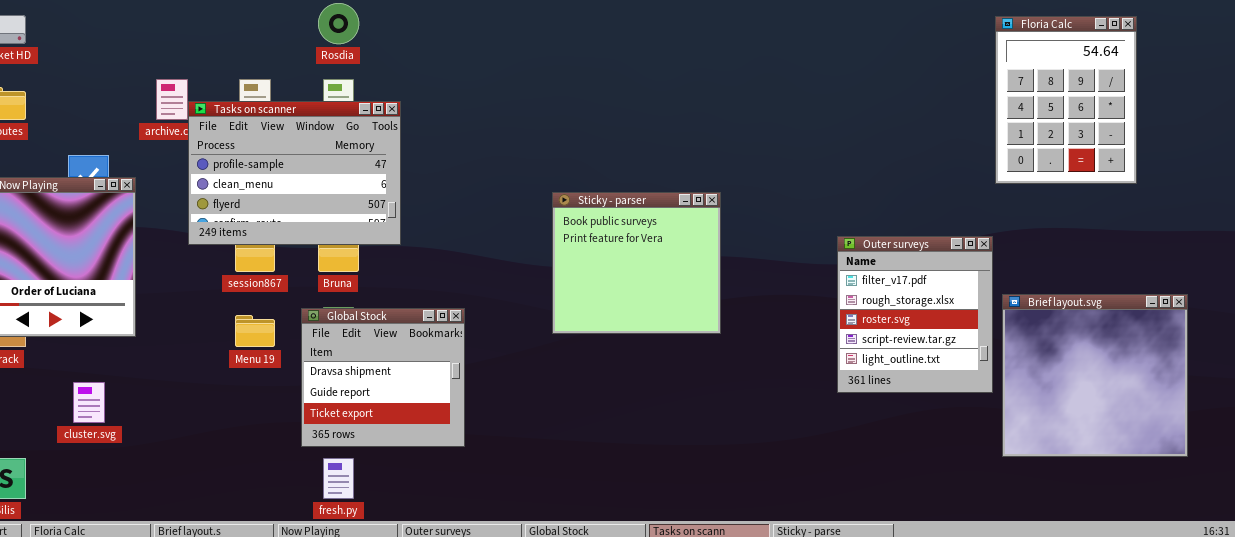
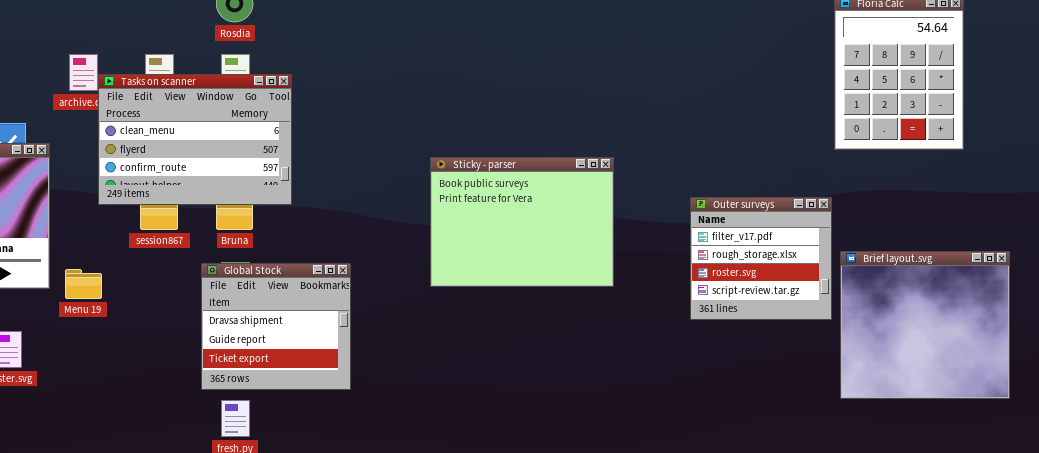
Tasks on scanner: [188,101,401,245] -> [98,74,292,205], scrolled down 1 row
Sticky - parser: [552,192,721,334] -> [430,157,614,287], resized
Outer surveys: [837,236,993,393] -> [690,197,832,320], resized
Menu 19: [235,315,275,347] -> [65,269,102,299], moved

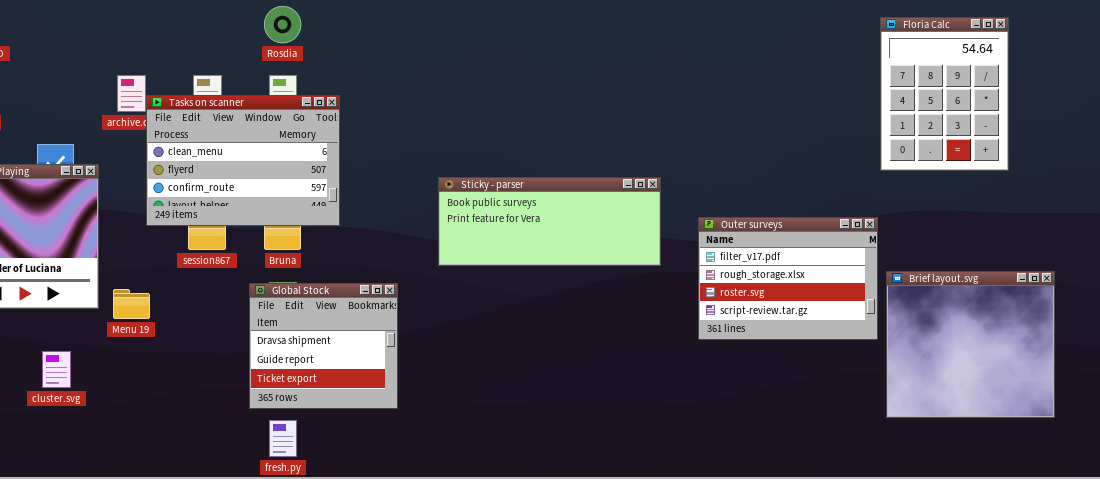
Sticky - parser: [430,157,614,287] -> [438,177,661,266], resized
Outer surveys: [690,197,832,320] -> [698,217,878,340], resized

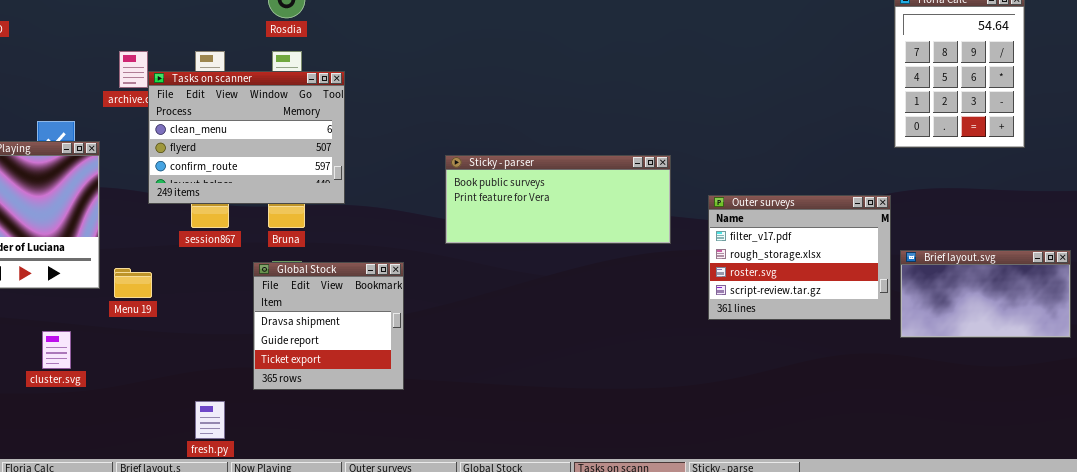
Brief layout.svg: [886,271,1055,418] -> [900,250,1071,338], resized
fresh.py: [269,420,297,457] -> [195,401,225,439], moved

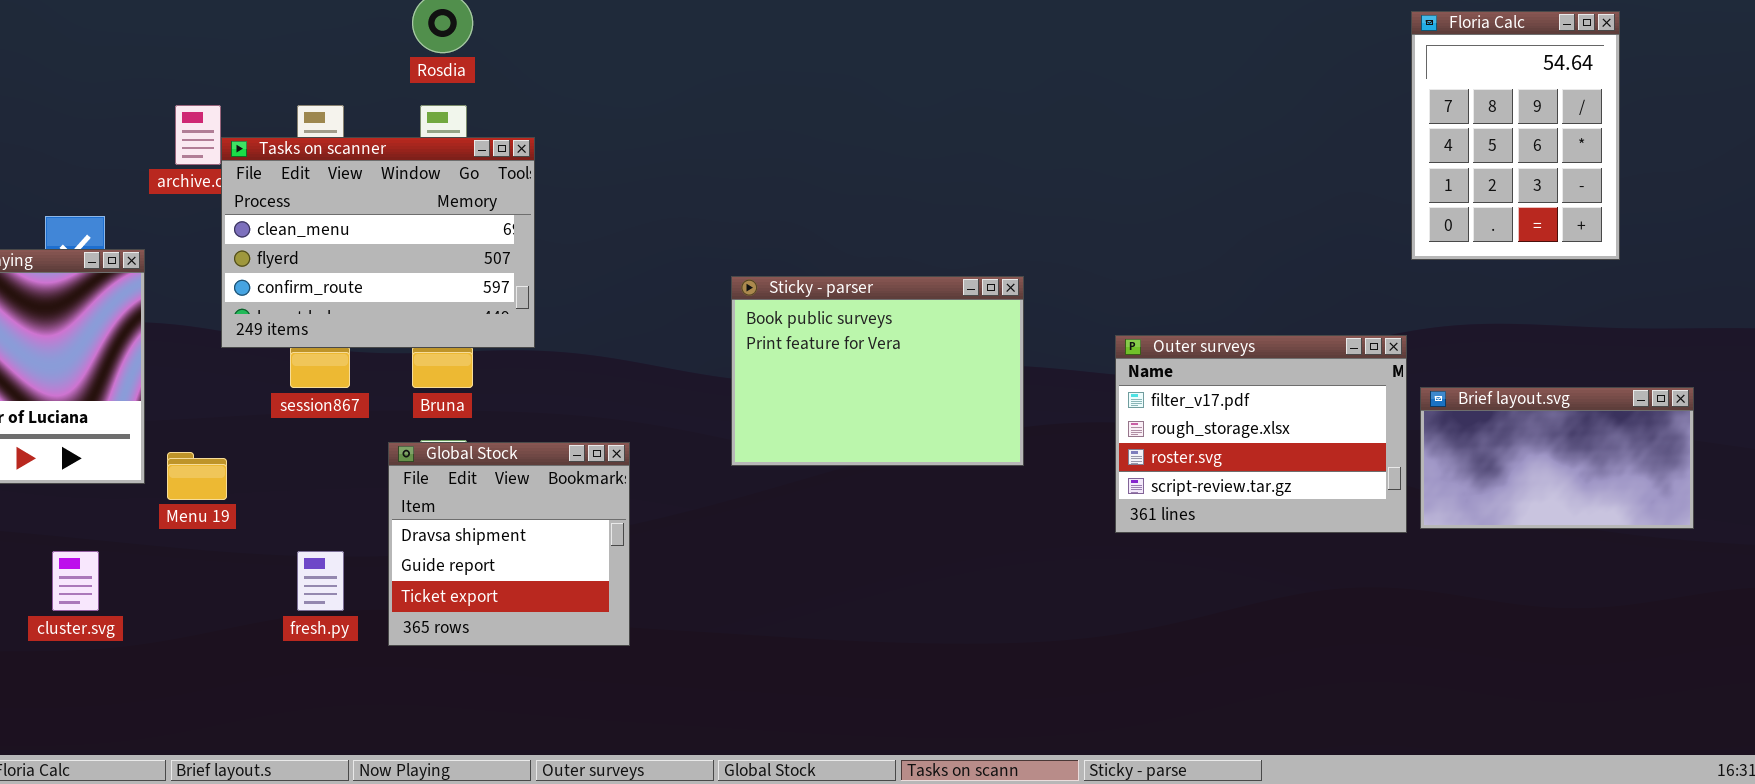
Sticky - parser: [445,155,671,244] -> [731,276,1024,466], moved, resized
Brief layout.svg: [900,250,1071,338] -> [1420,387,1694,529], moved
fresh.py: [195,401,225,439] -> [297,551,344,611], moved

